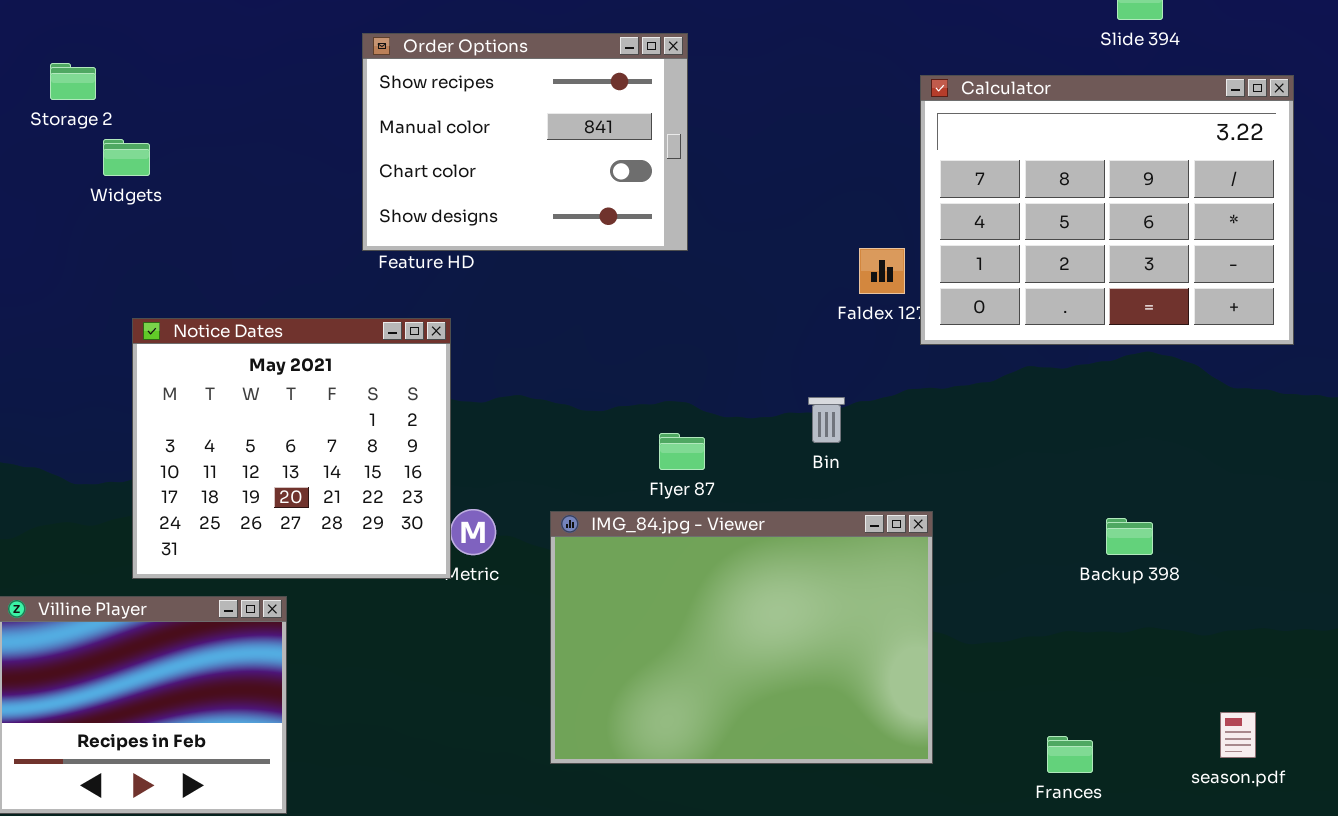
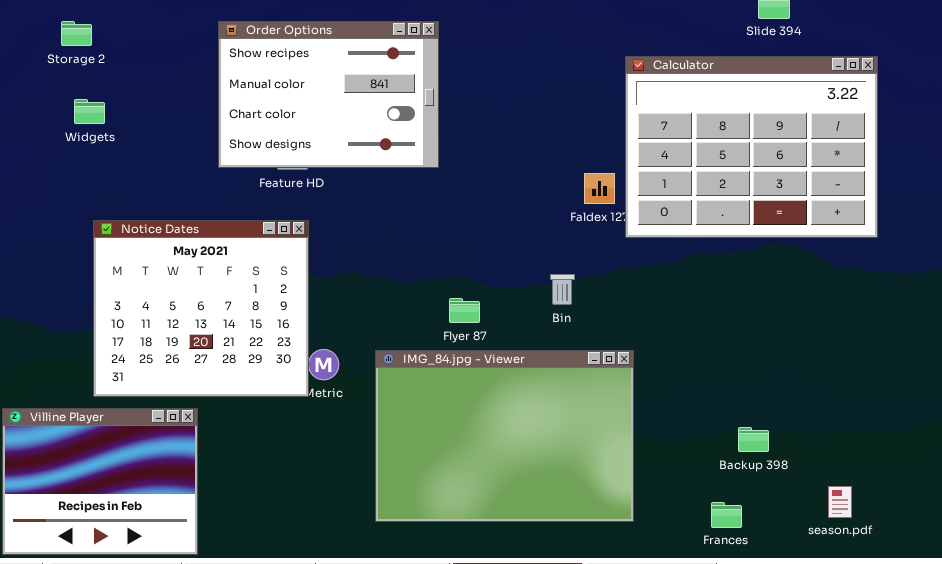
Order Options: [362,33,688,251] -> [218,21,439,168], moved
Storage 2: [50,63,96,100] -> [61,21,92,46], moved
Backup 398: [1106,518,1153,555] -> [738,427,769,452], moved

